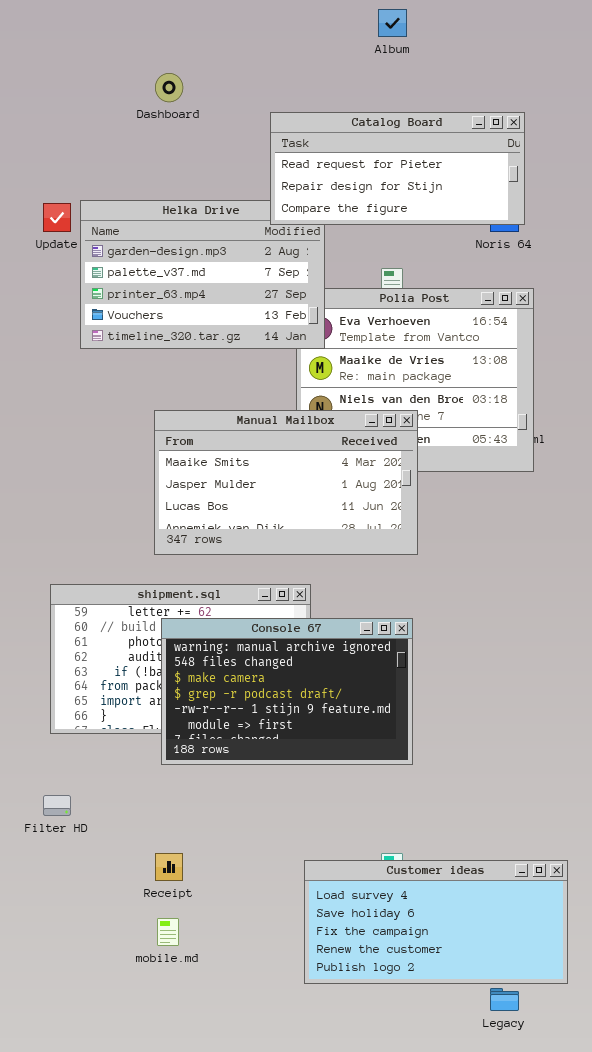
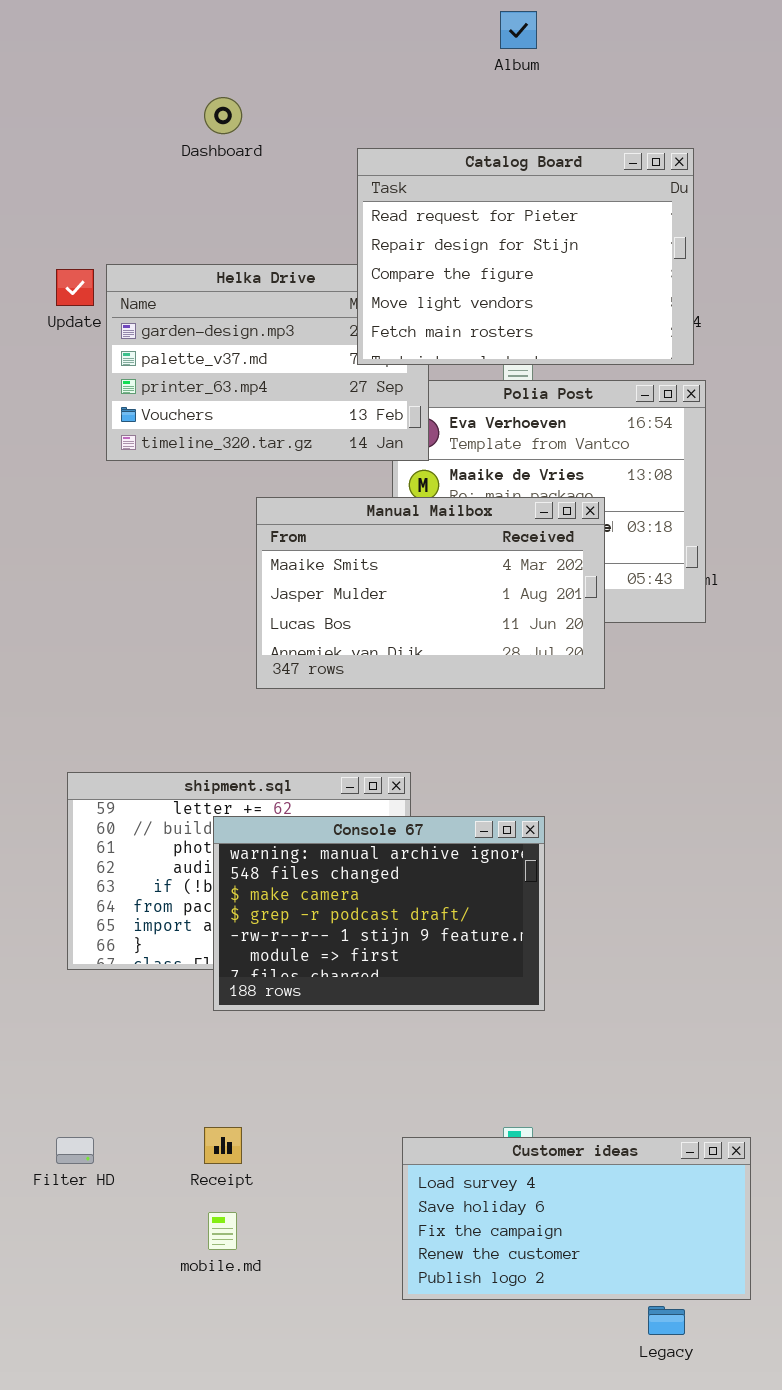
Catalog Board: [270,112,525,225] -> [357,148,694,365], resized
Manual Mailbox: [154,410,418,555] -> [256,497,605,689], moved
Filter HD: [43,795,71,816] -> [56,1137,94,1164], moved

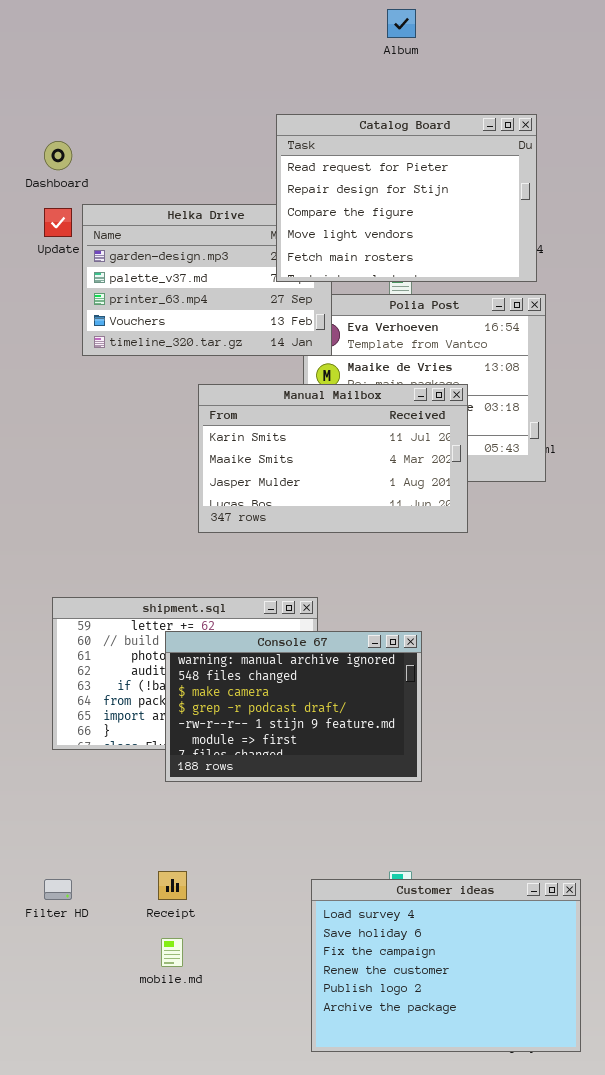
Dashboard: [204,97,242,134] -> [44,141,72,170], moved
Manual Mailbox: [256,497,605,689] -> [198,384,468,533], scrolled up 1 row
Customer ideas: [402,1137,751,1300] -> [311,879,581,1052], resized

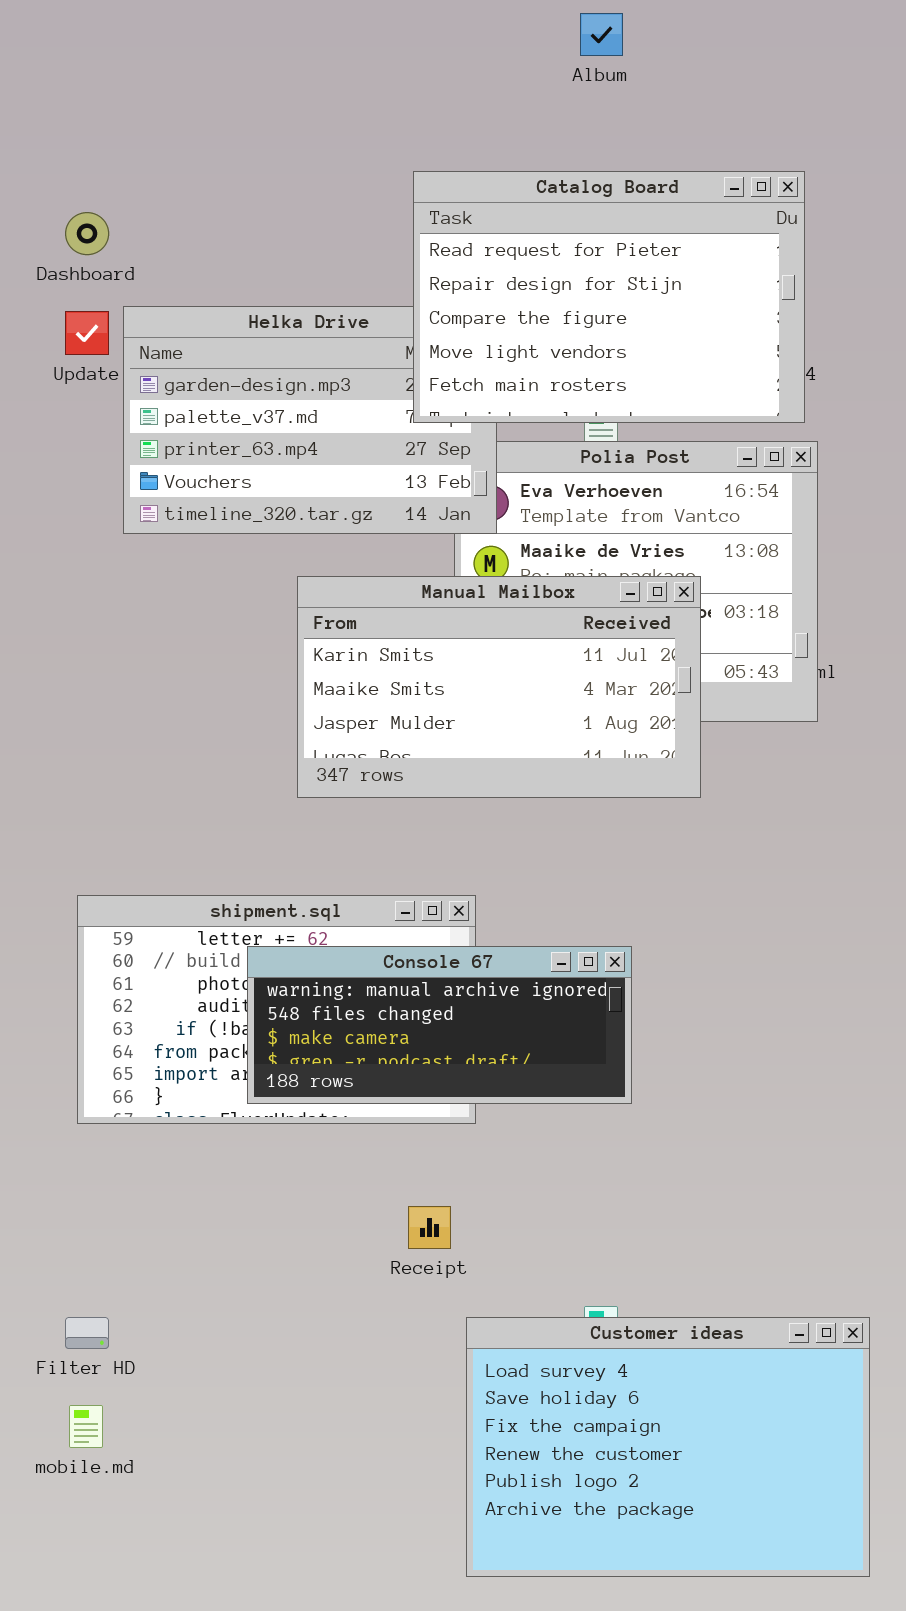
Console 67: [165,631,422,782] -> [247,946,632,1104], resized
Receipt: [158,871,187,900] -> [408,1206,451,1249], moved
mobile.md: [161,938,183,967] -> [69,1405,103,1448], moved

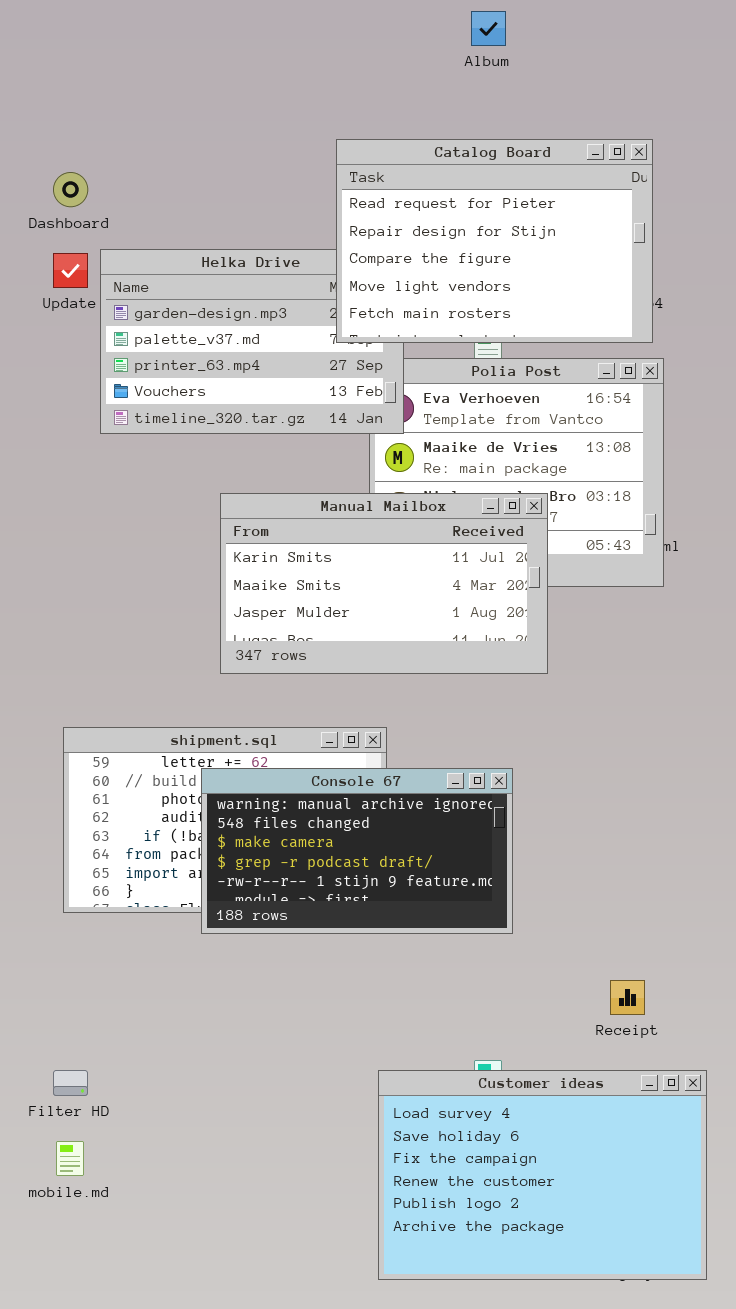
Manual Mailbox: [297,576,701,798] -> [220,493,548,674], moved
Console 67: [247,946,632,1104] -> [201,768,513,934], resized
Receipt: [408,1206,451,1249] -> [610,980,645,1015], moved

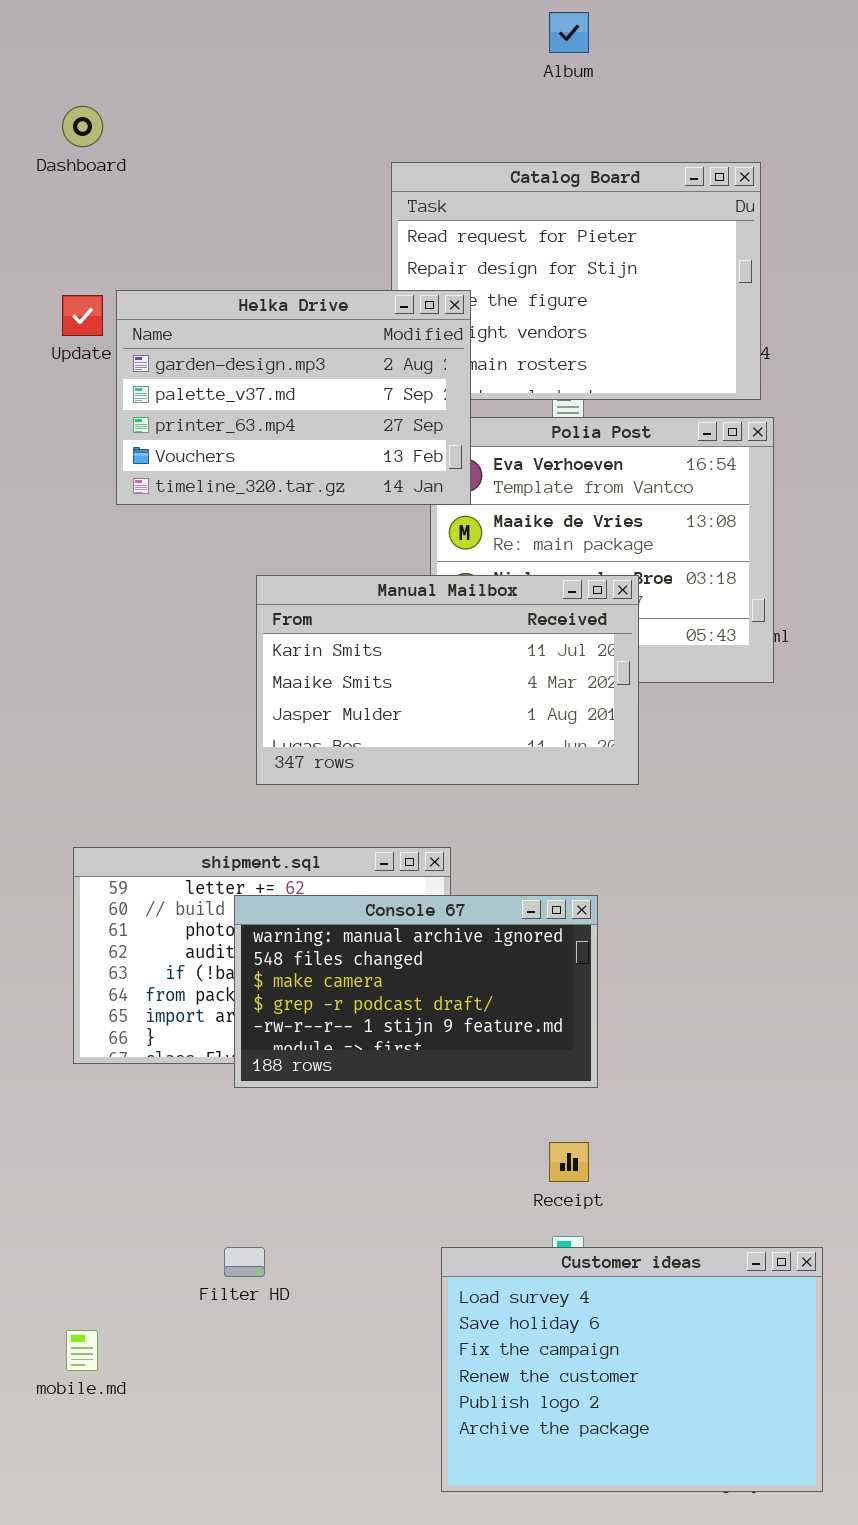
Dashboard: [53,172,88,207] -> [62,106,103,147], moved
Helka Drive: [100,249,404,434] -> [116,290,471,505], raised
Receipt: [610,980,645,1015] -> [549,1142,589,1182], moved
Filter HD: [53,1070,88,1096] -> [224,1247,265,1277], moved

